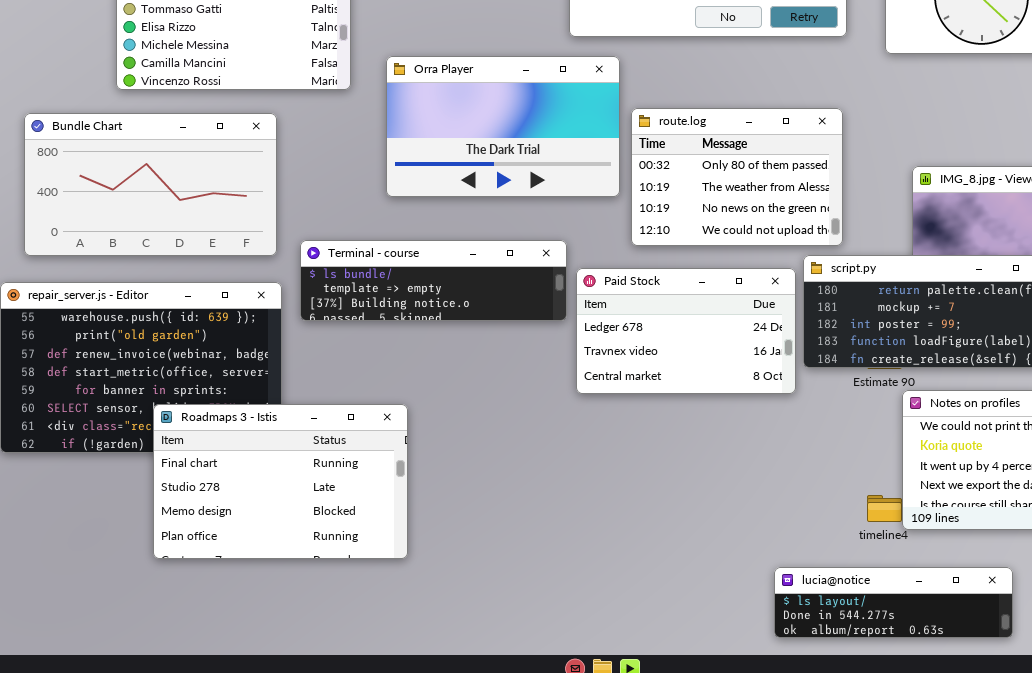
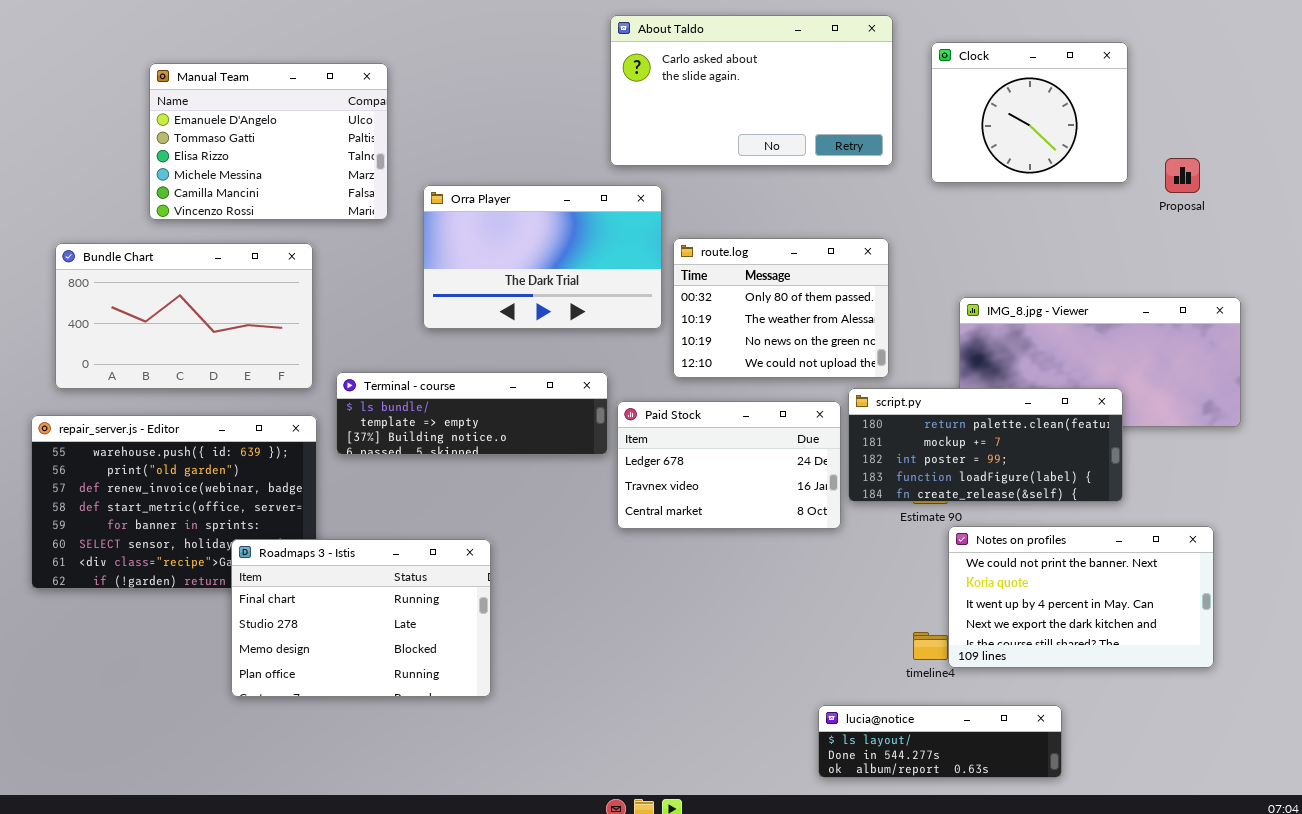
Roadmaps 3 - Istis: [153,404,408,559] -> [231,539,491,697], moved

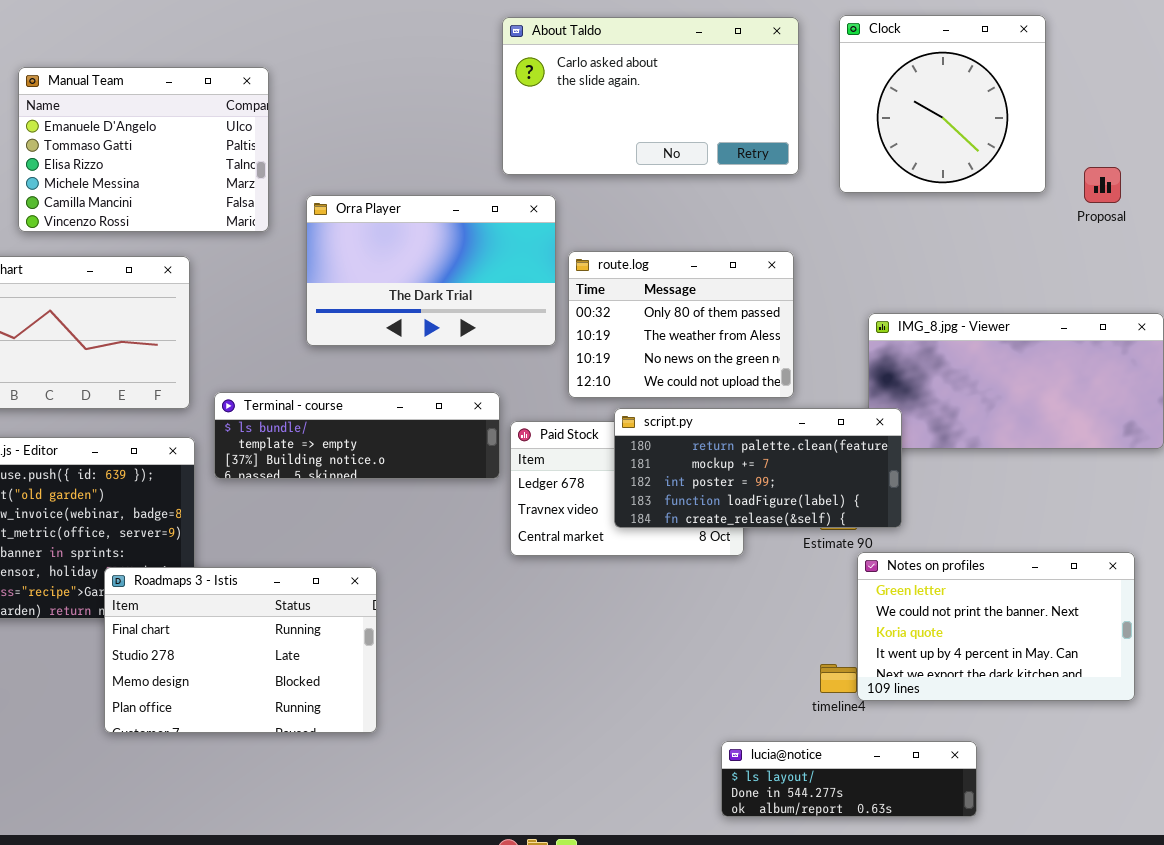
Clock: [931,42,1128,183] -> [839,15,1046,193], resized
script.py: [848,388,1123,502] -> [614,408,902,528], moved
Notes on profiles: [948,526,1214,668] -> [857,552,1135,701], scrolled up 1 row

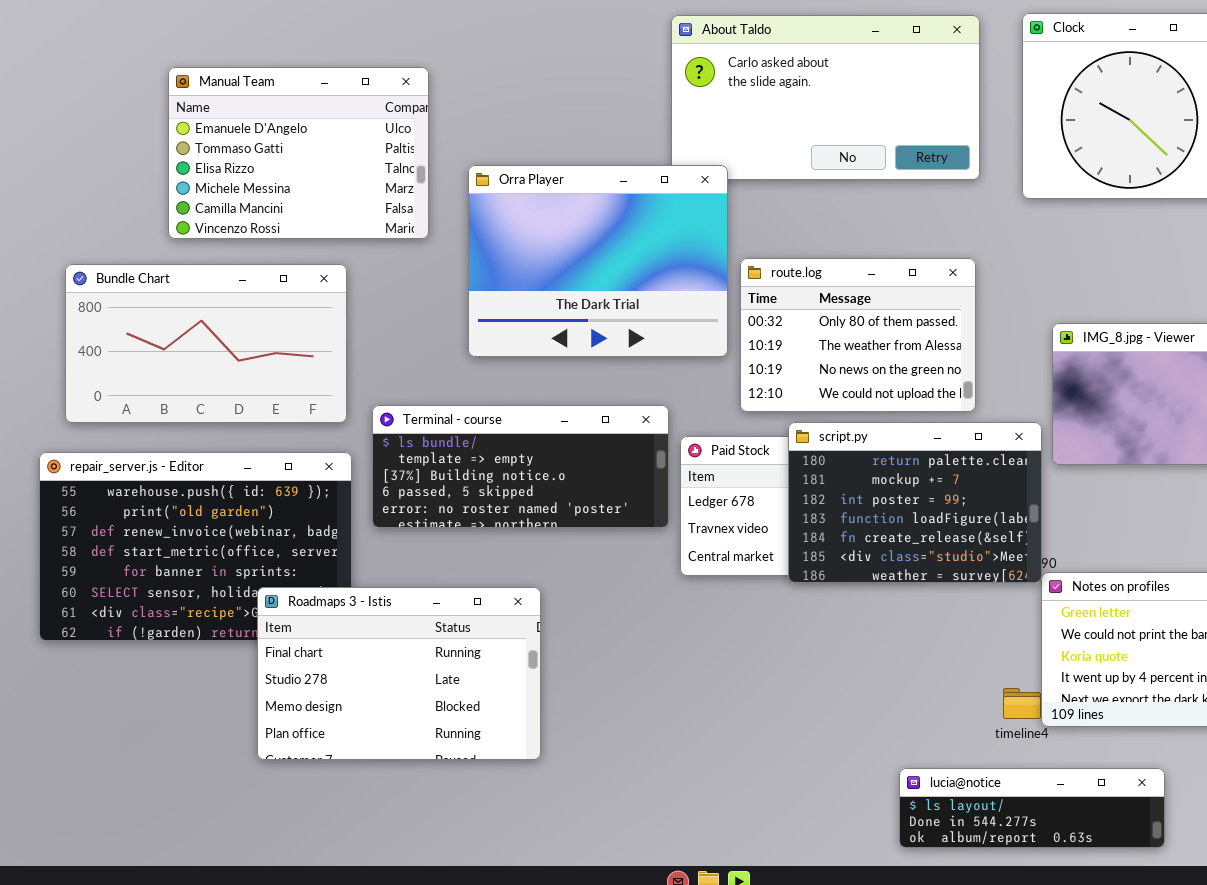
Orra Player: [306,195,556,346] -> [468,165,728,357], resized
Terminal - course: [214,392,500,479] -> [372,405,669,528], resized
script.py: [614,408,902,528] -> [788,422,1042,583], resized

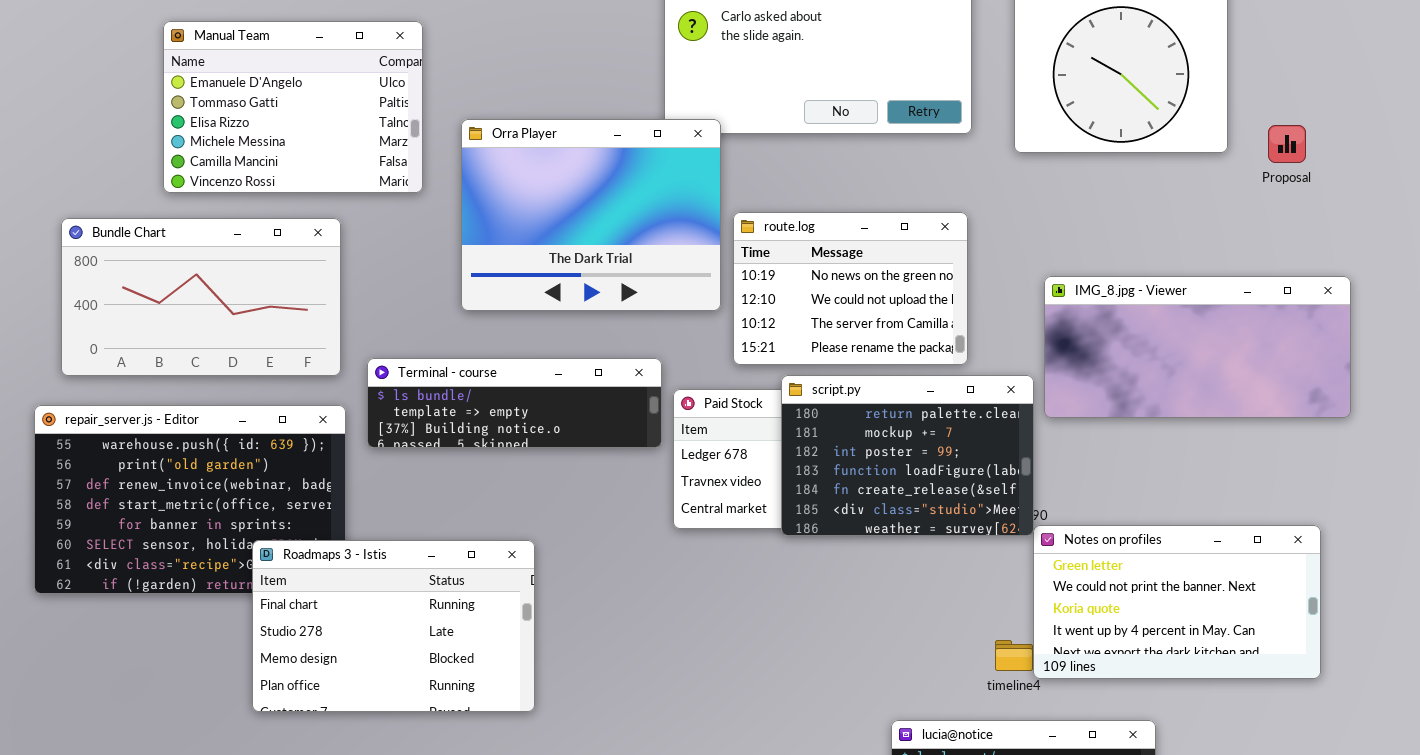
route.log: [740,258,976,412] -> [733,212,968,365], scrolled down 2 rows
Terminal - course: [372,405,669,528] -> [367,358,662,448], resized

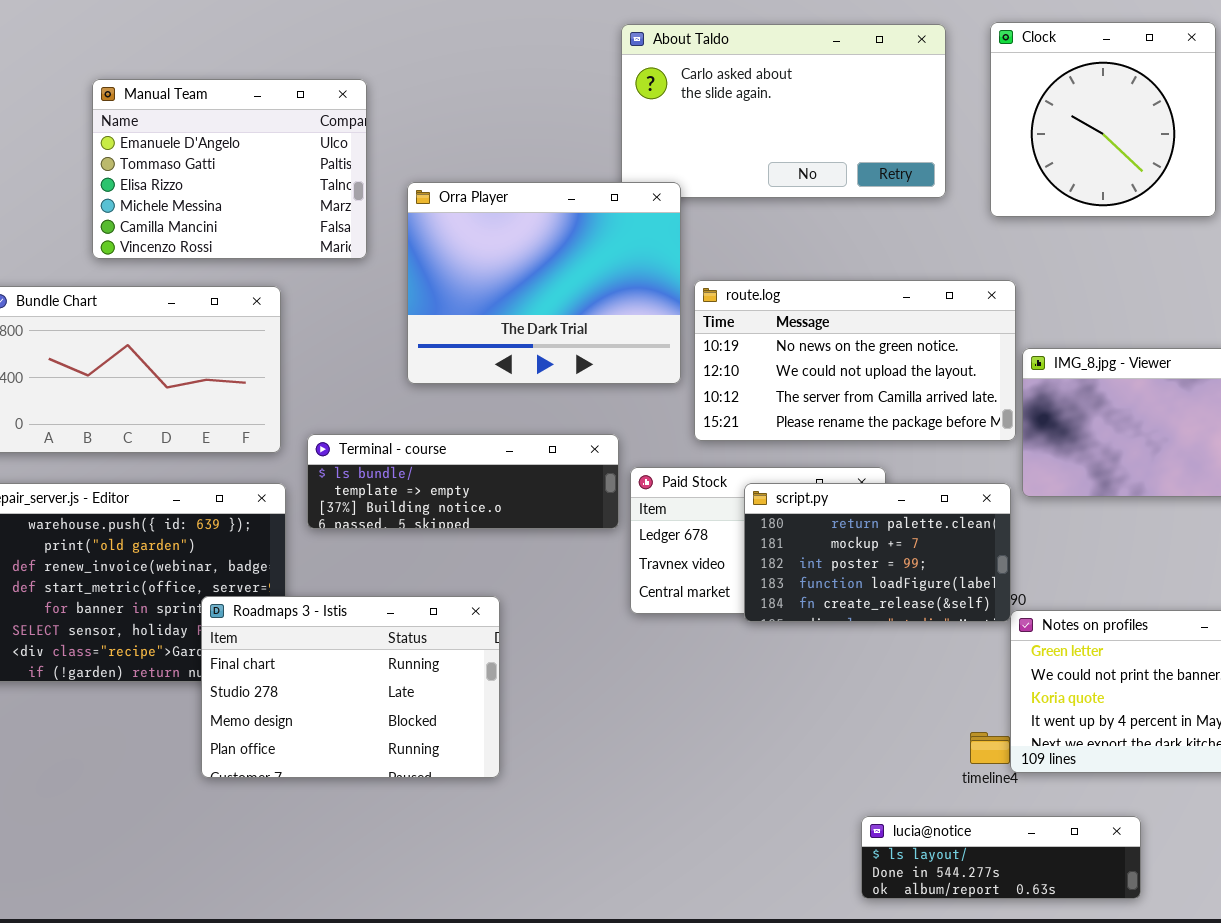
route.log: [733,212,968,365] -> [694,280,1016,441], resized
script.py: [781,375,1034,536] -> [744,483,1011,622], resized
Roadmaps 3 - Istis: [252,540,535,712] -> [201,596,500,778], moved

